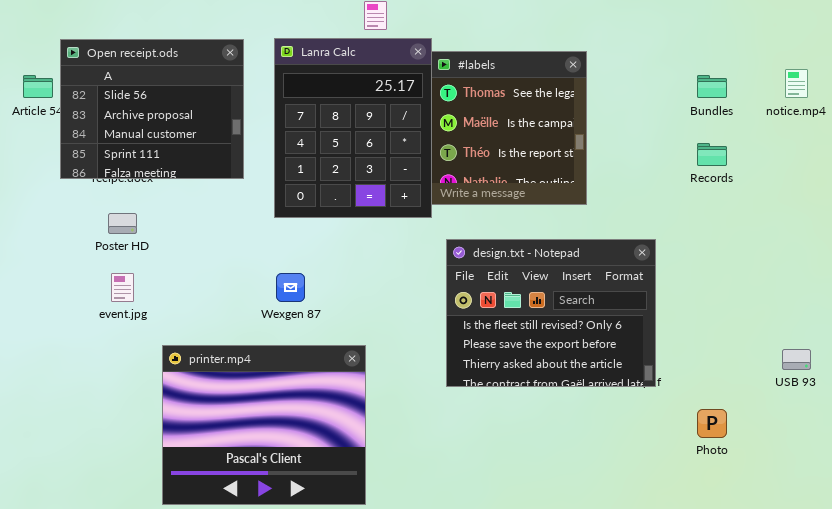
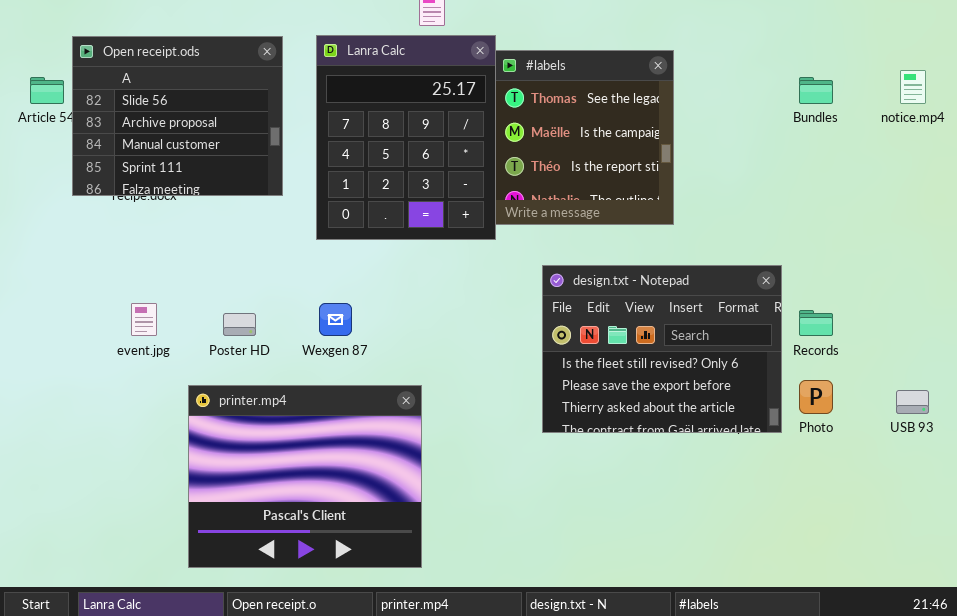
Records: [697,143,727,166] -> [799,310,833,336], moved
Poster HD: [108,213,137,234] -> [223,313,256,336], moved
design.txt - Notepad: [446,239,656,387] -> [542,265,782,433], moved
Photo: [697,409,727,438] -> [799,380,833,414], moved

